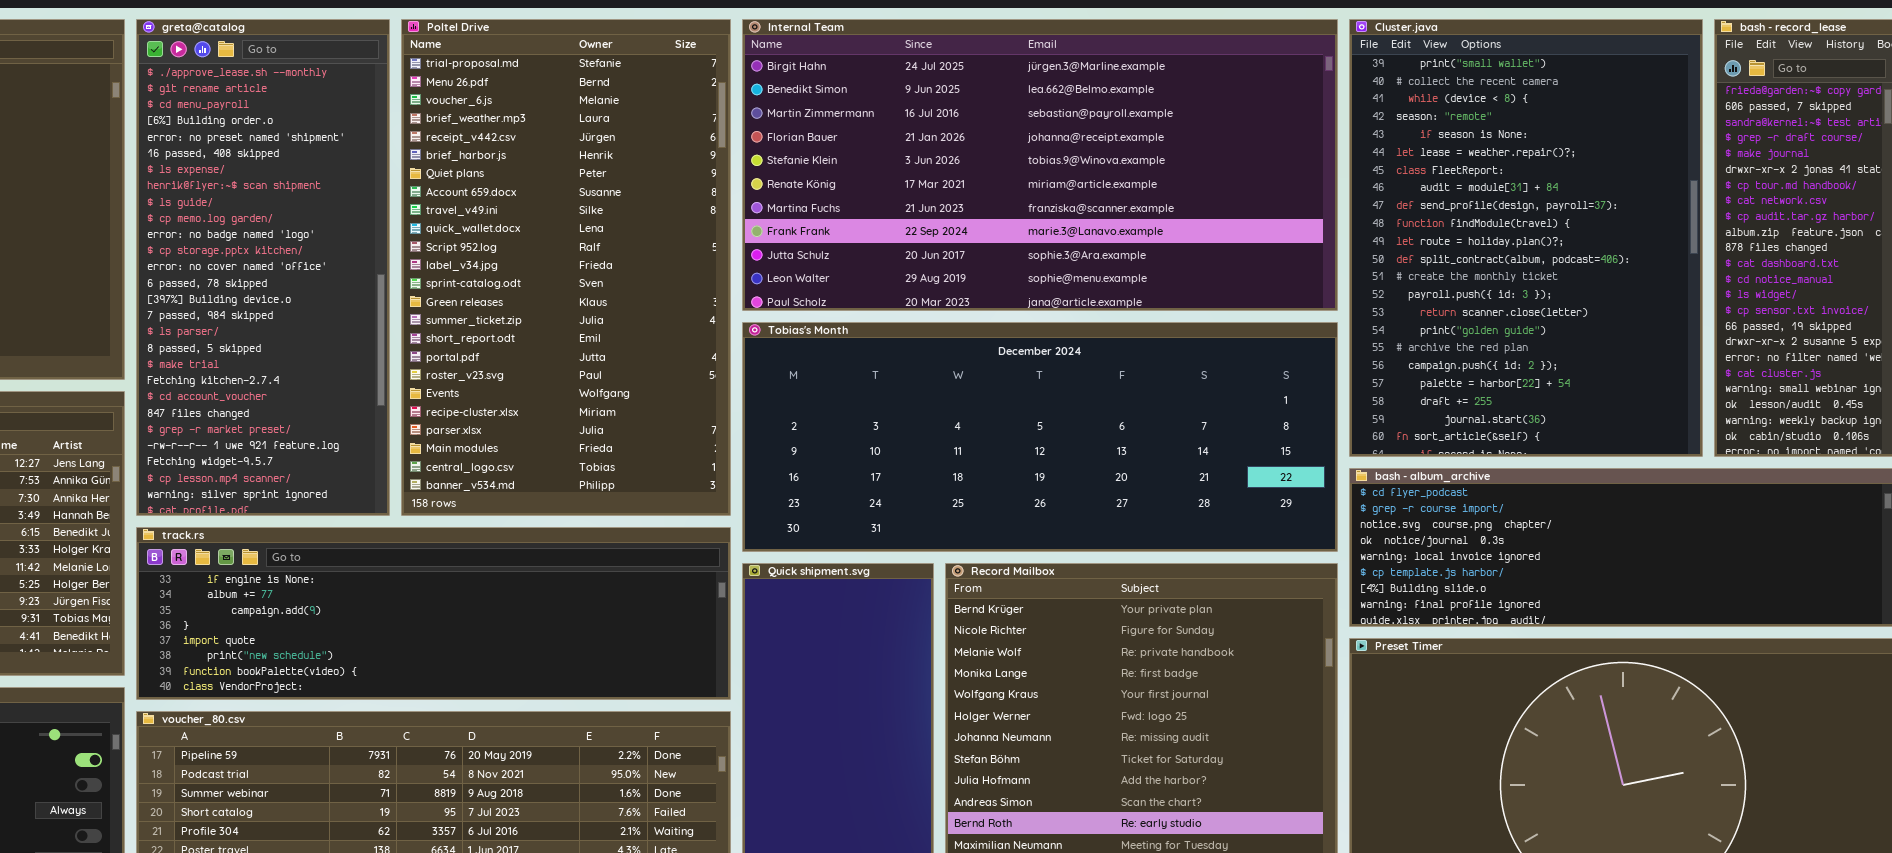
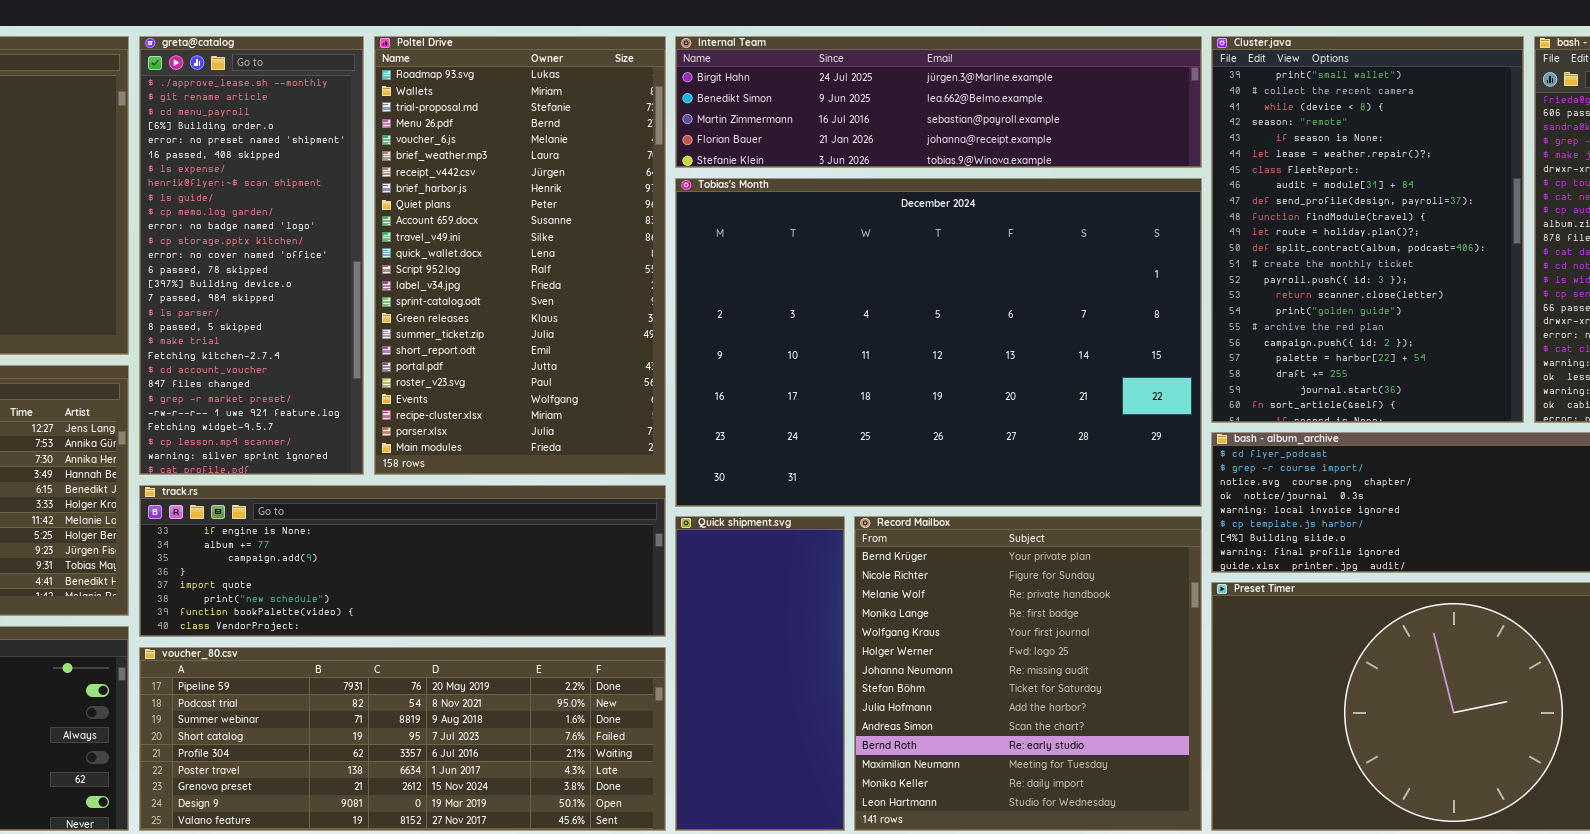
Poltel Drive: [401,19,731,516] -> [374,36,666,475], scrolled up 2 rows
Internal Team: [742,19,1338,311] -> [675,36,1202,168], resized
Tobias's Month: [742,322,1338,552] -> [675,178,1202,507], resized

